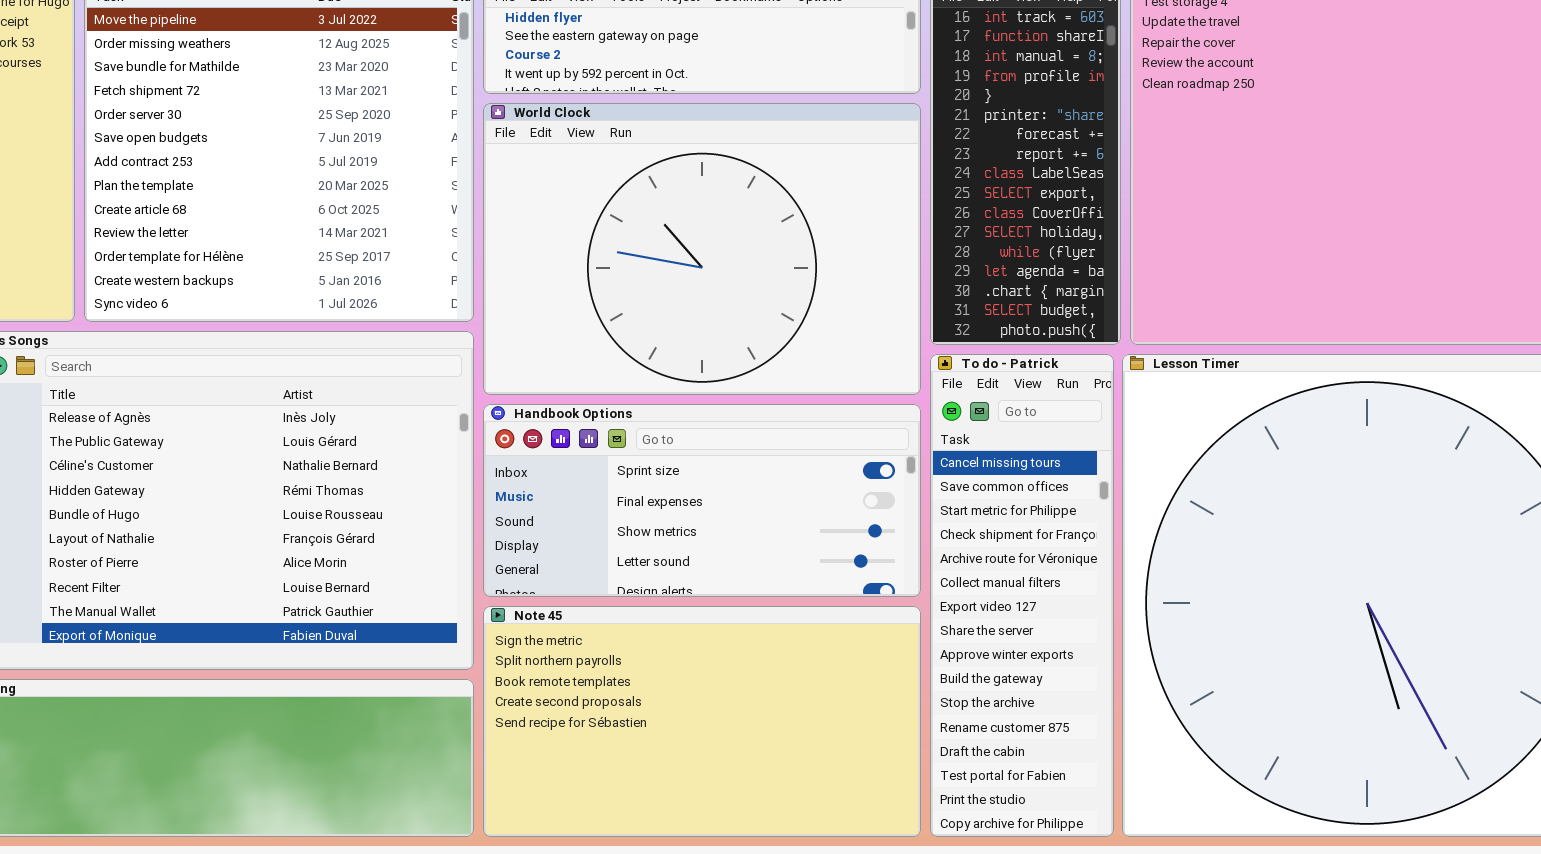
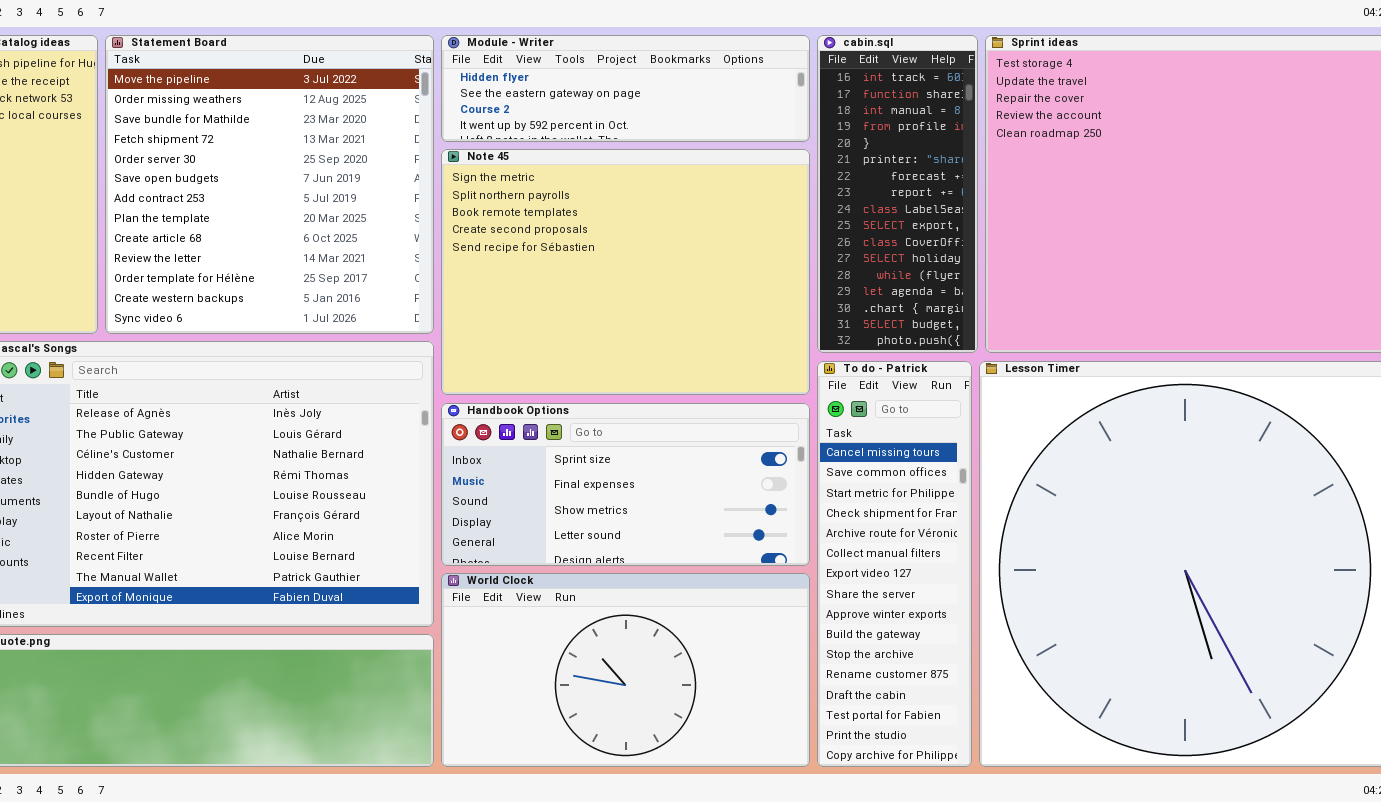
World Clock: [483,103,921,395] -> [441,573,810,767], moved, resized
Note 45: [483,606,921,837] -> [441,149,810,395], moved, resized

